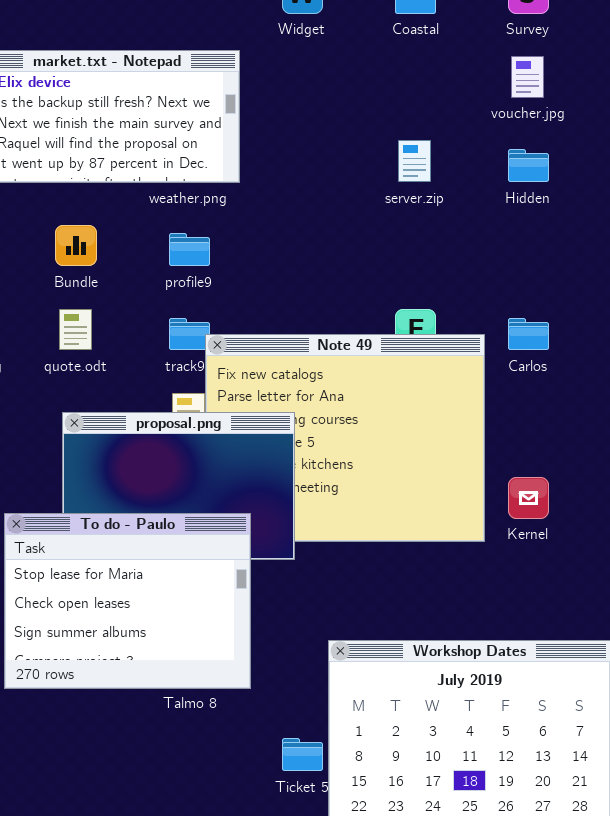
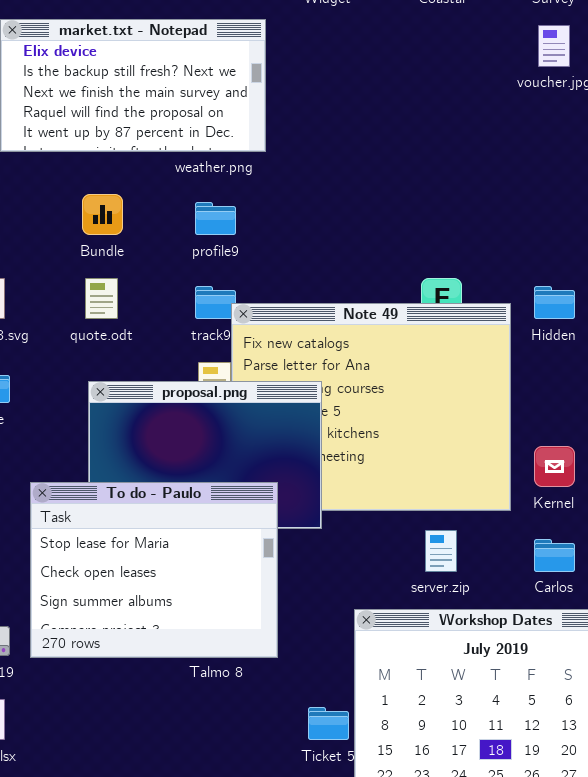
server.zip: [398,140,431,182] -> [425,530,457,572], moved
Hidden: [508,149,549,182] -> [534,286,575,319], moved
Carlos: [508,318,549,350] -> [534,539,575,572], moved

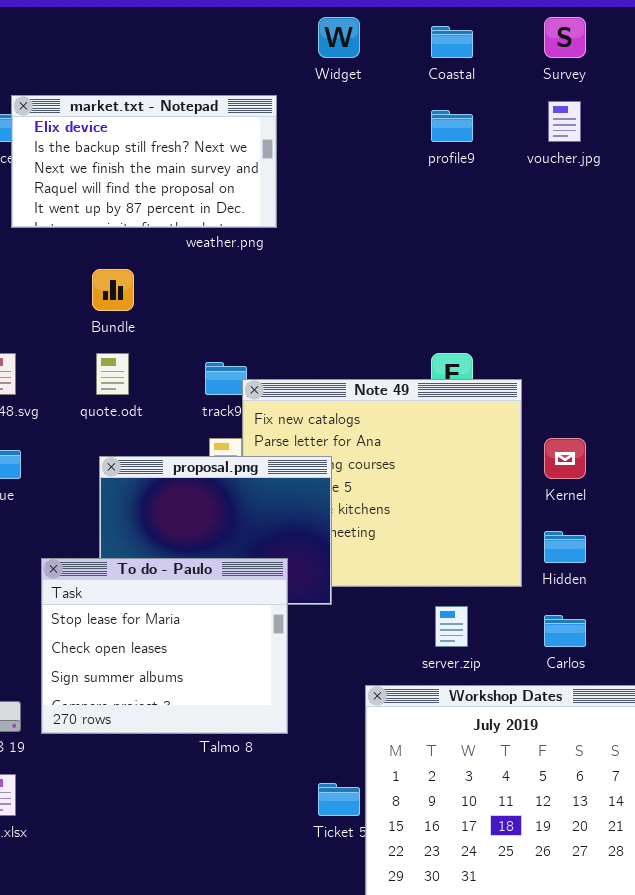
profile9: [195,202,236,235] -> [431,110,473,142], moved
Hidden: [534,286,575,319] -> [544,531,586,563], moved
Kernel: [534,446,575,487] -> [544,438,586,479], moved

